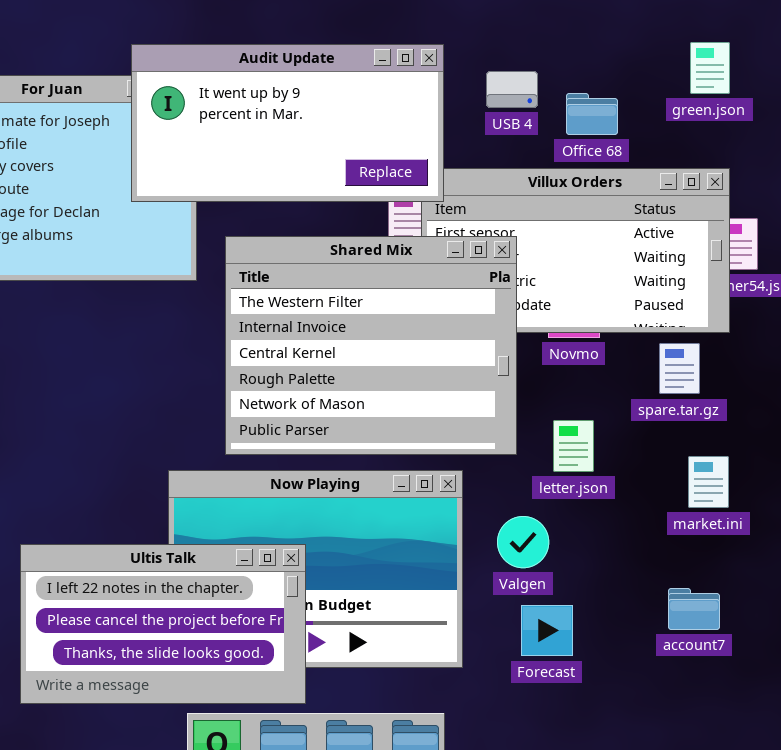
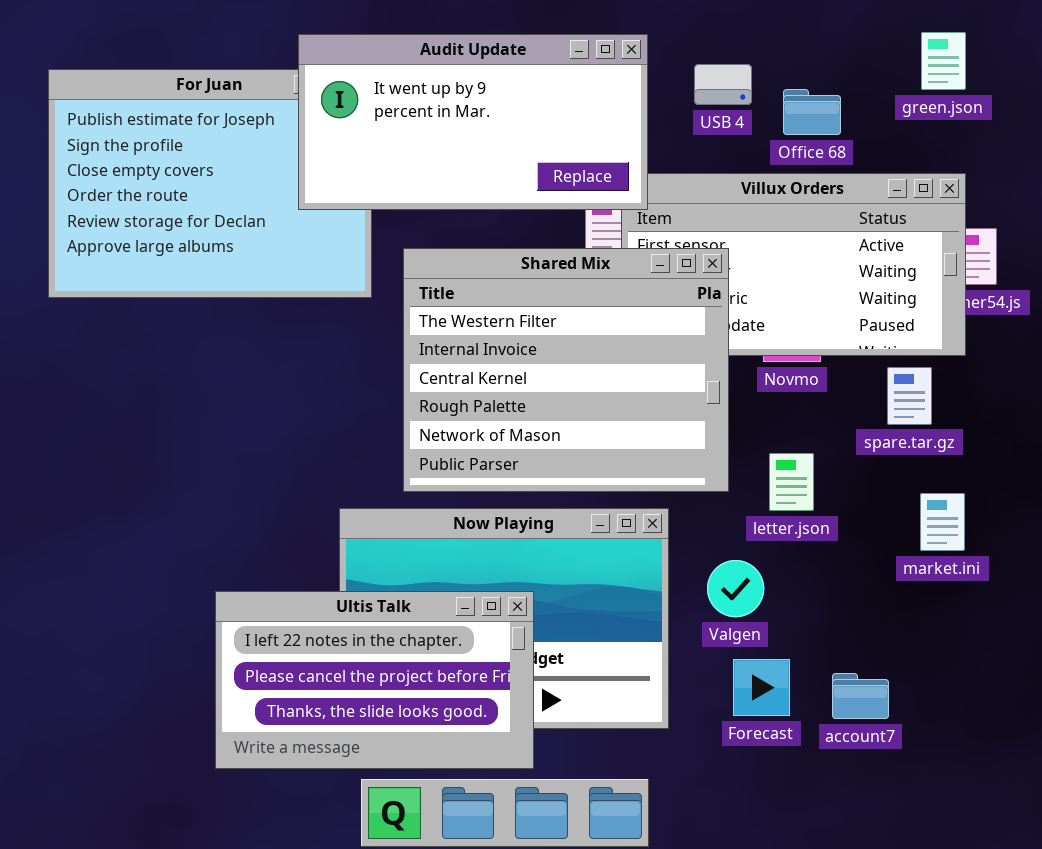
Ultis Talk: [20,544,306,704] -> [215,591,534,769], moved
account7: [668,588,720,630] -> [832,673,889,719], moved

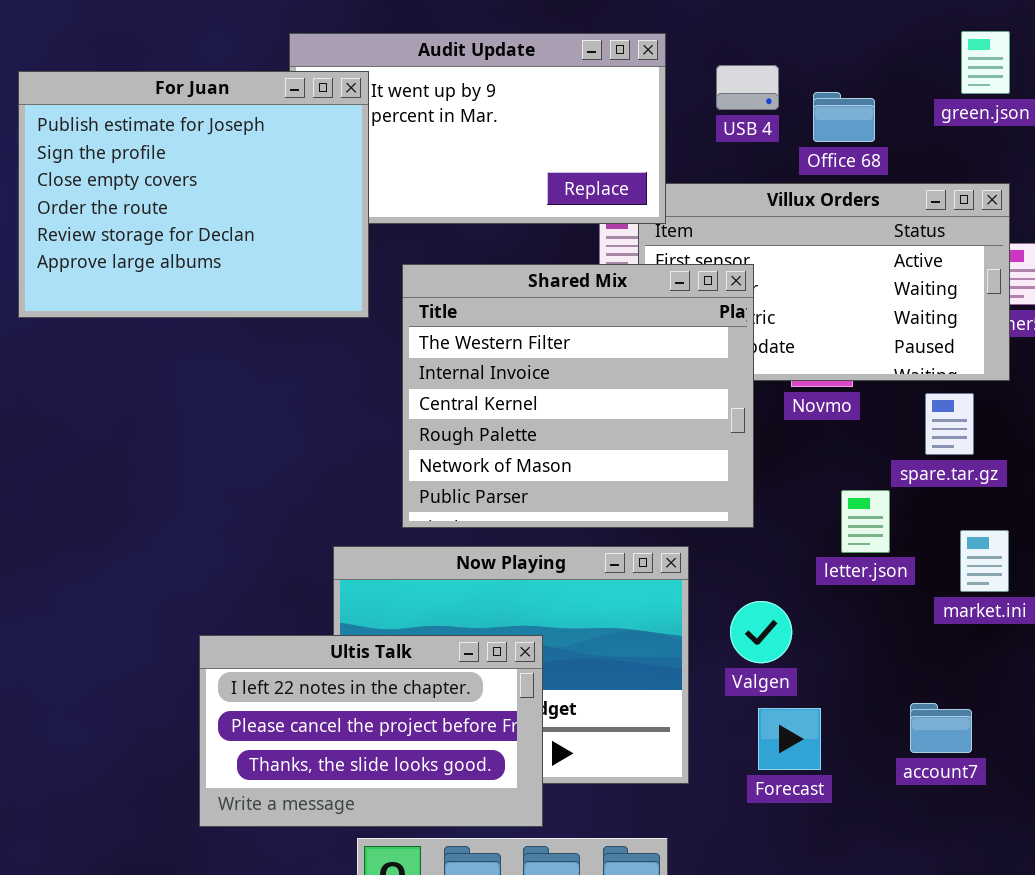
For Juan: [48,69,372,298] -> [18,71,369,318], raised
letter.json: [769,453,814,511] -> [841,490,890,553], moved
account7: [832,673,889,719] -> [910,703,972,753], moved

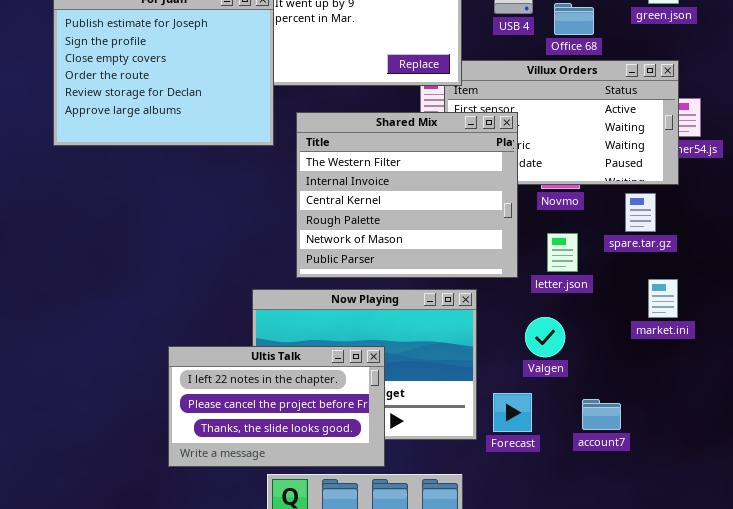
letter.json: [841,490,890,553] -> [547,233,578,272], moved
Valgen: [730,601,792,663] -> [525,317,565,357], moved
account7: [910,703,972,753] -> [582,399,621,430], moved
Forecast: [758,708,821,770] -> [493,393,532,432], moved

